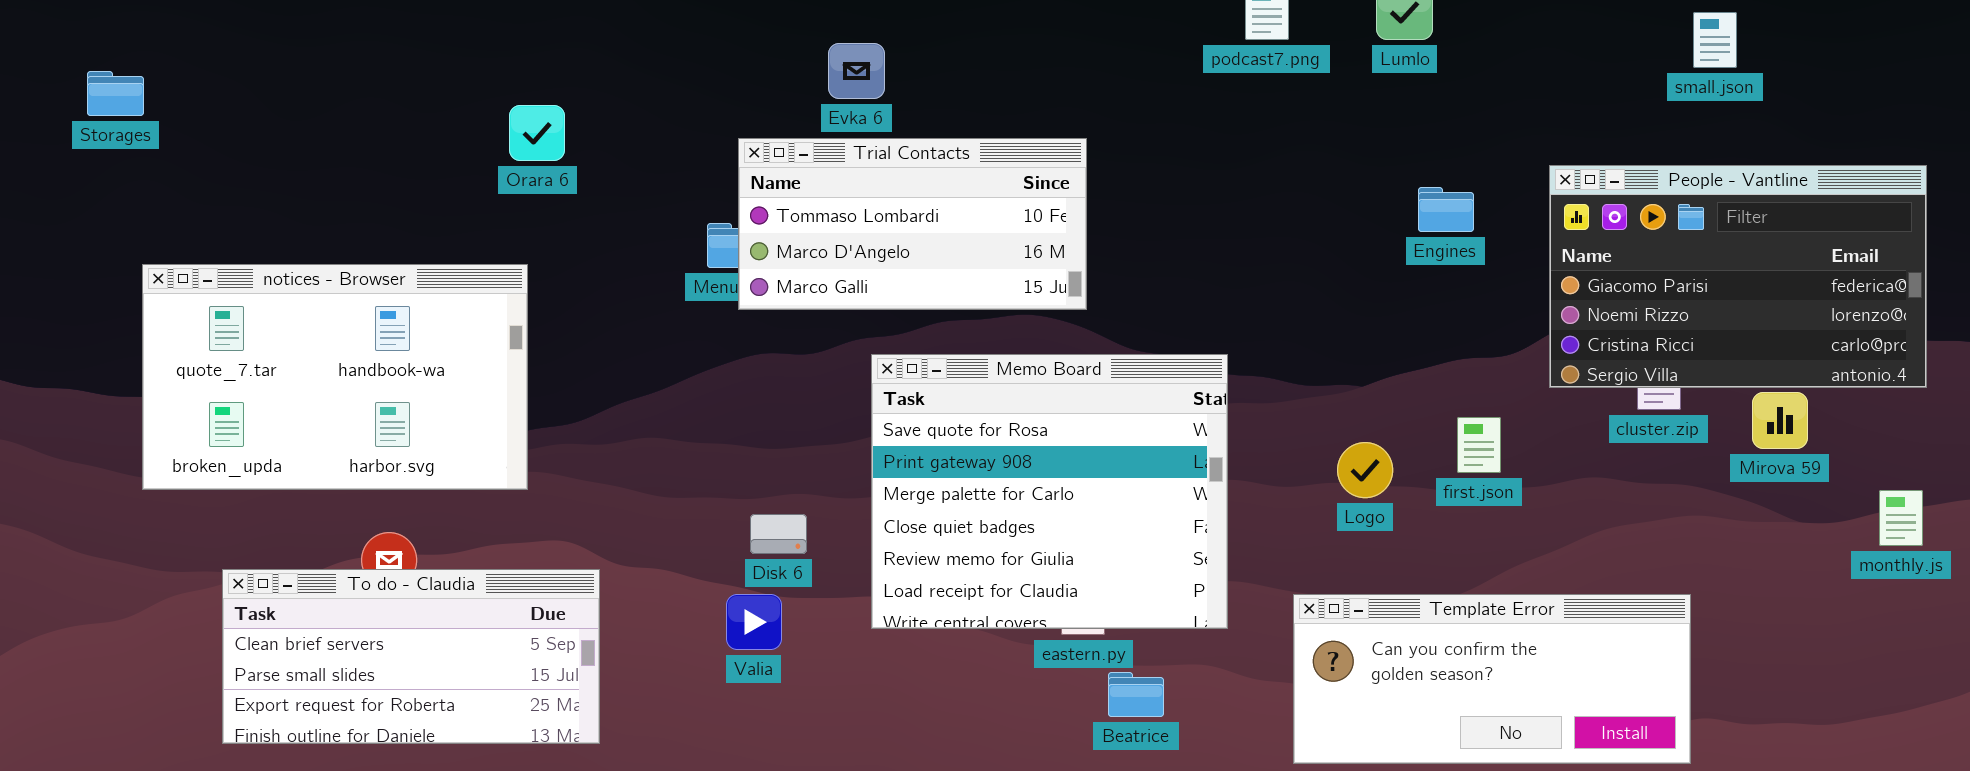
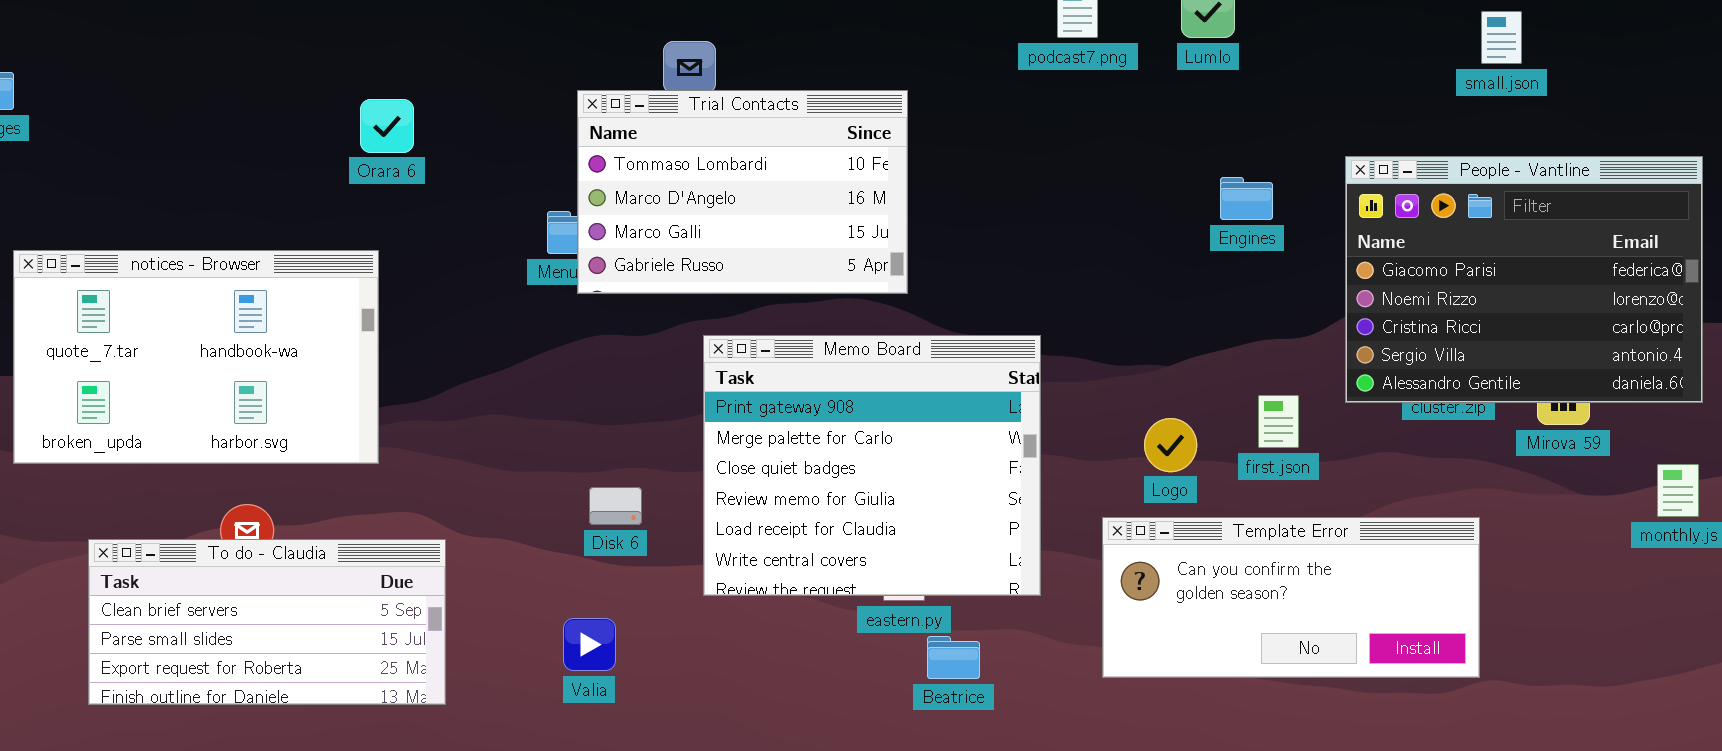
Trial Contacts: [738,138,1087,310] -> [577,90,908,294], resized
People - Vantline: [1549,165,1927,388] -> [1345,156,1703,403], resized
Memo Board: [871,354,1228,629] -> [703,335,1041,596], scrolled down 1 row
Valia: [726,594,782,650] -> [563,618,616,671], moved
Template Error: [1293,594,1691,764] -> [1102,517,1480,678], moved

